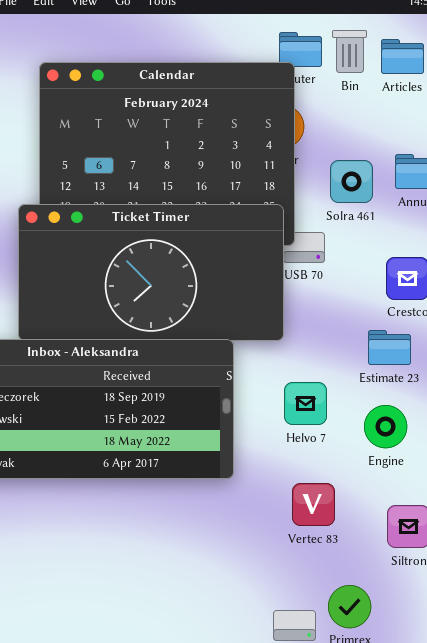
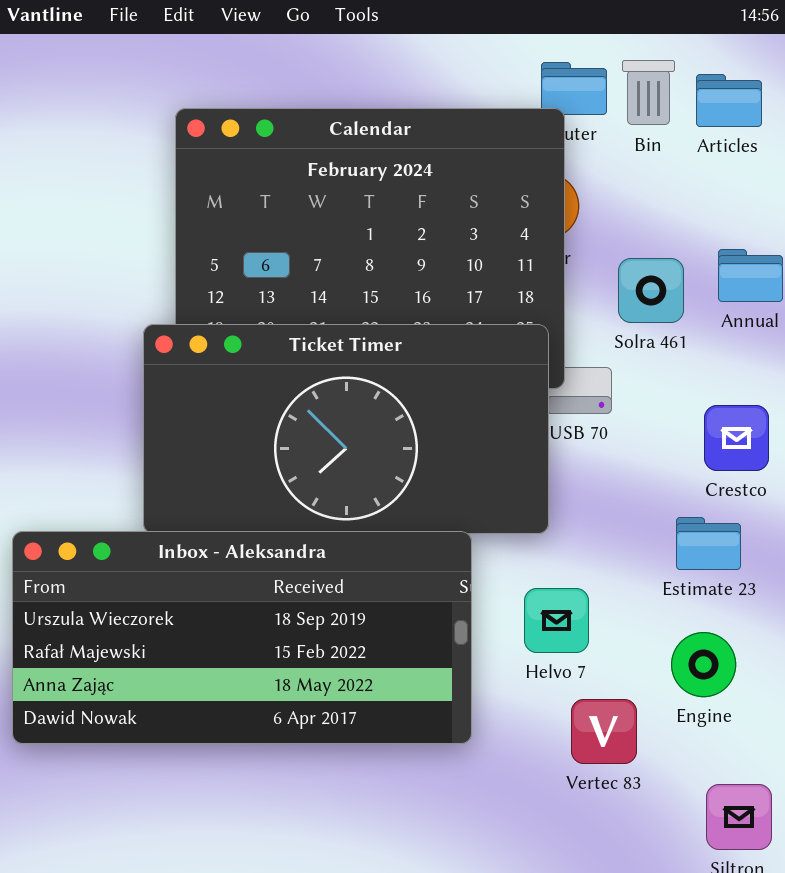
Helvo 7: [284,382,327,425] -> [524,588,589,653], moved
Vertec 83: [292,483,335,526] -> [571,699,637,764], moved

